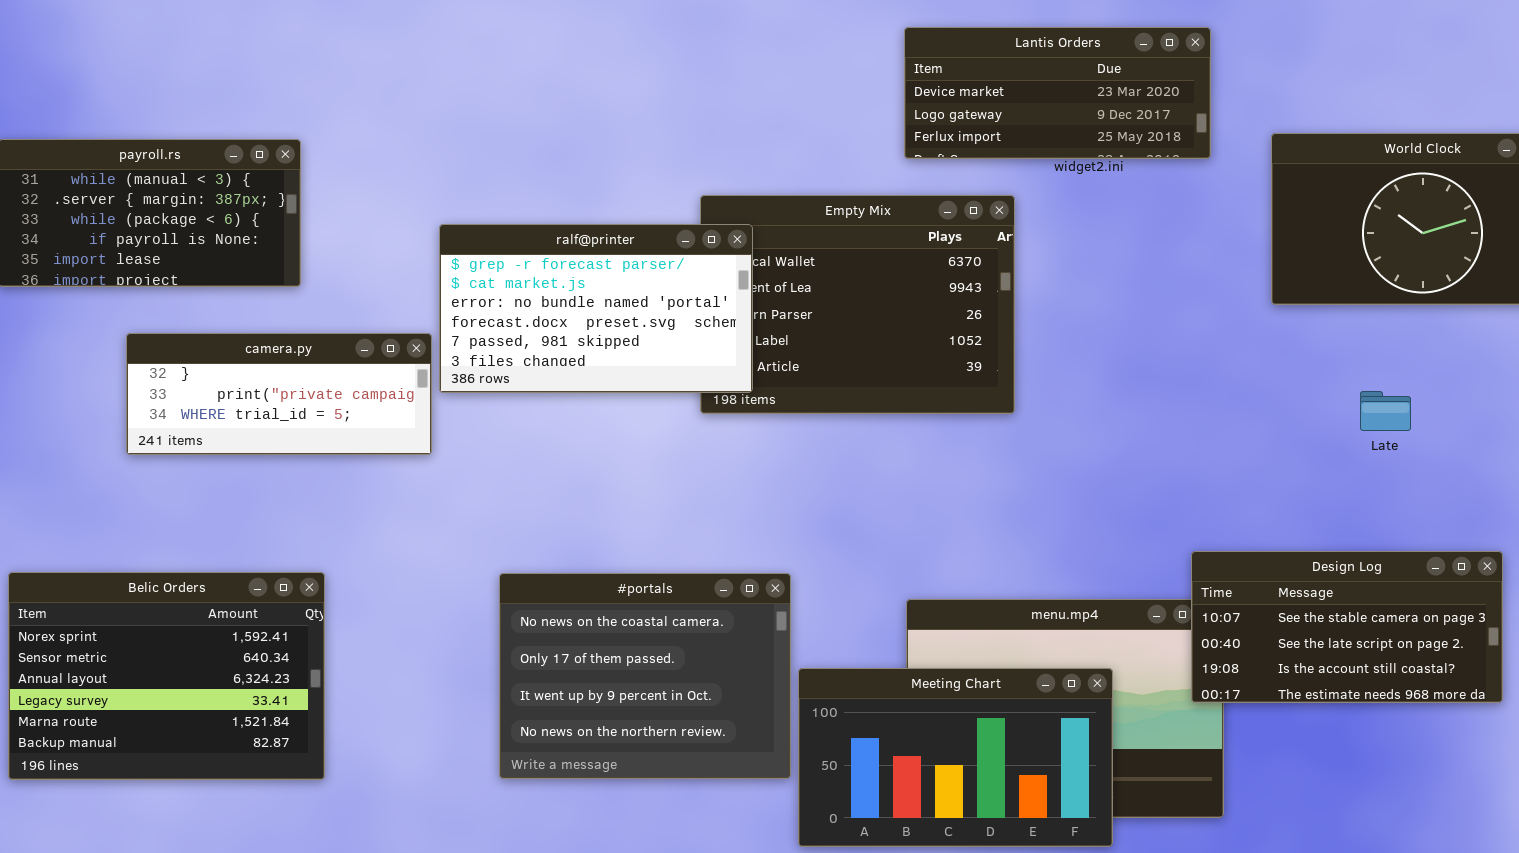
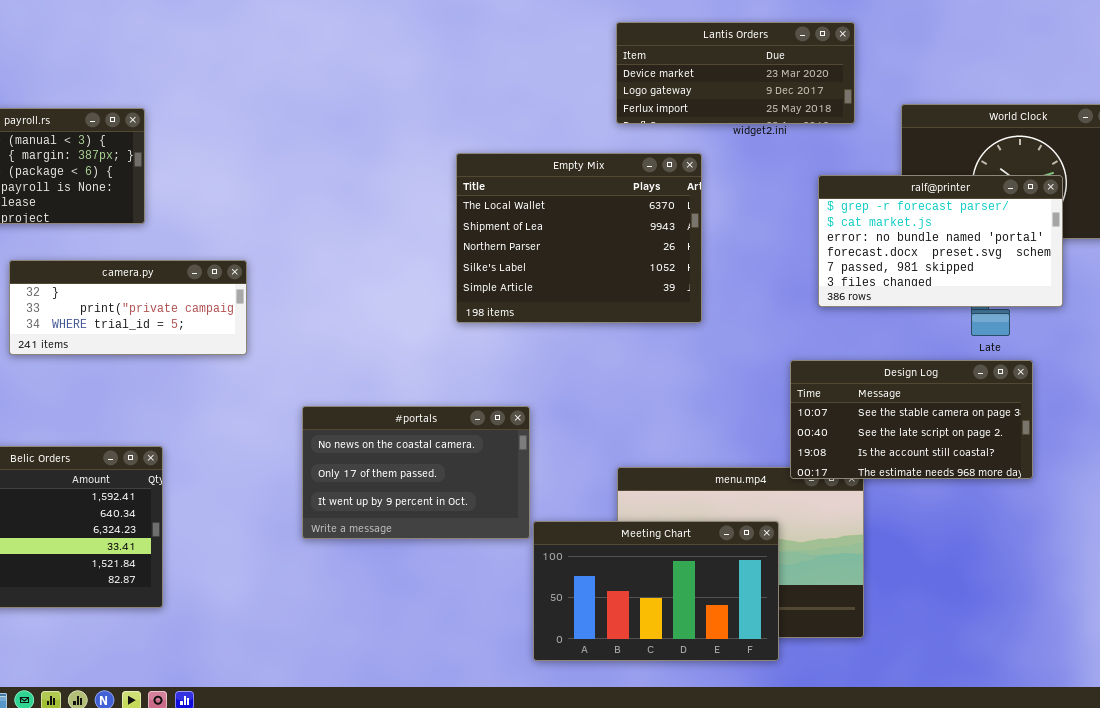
ralf@printer: [439,224,753,393] -> [818,175,1063,307], moved
Design Log: [1191,551,1503,703] -> [790,360,1033,479], moved
#portals: [499,573,791,779] -> [302,406,530,539], moved, resized

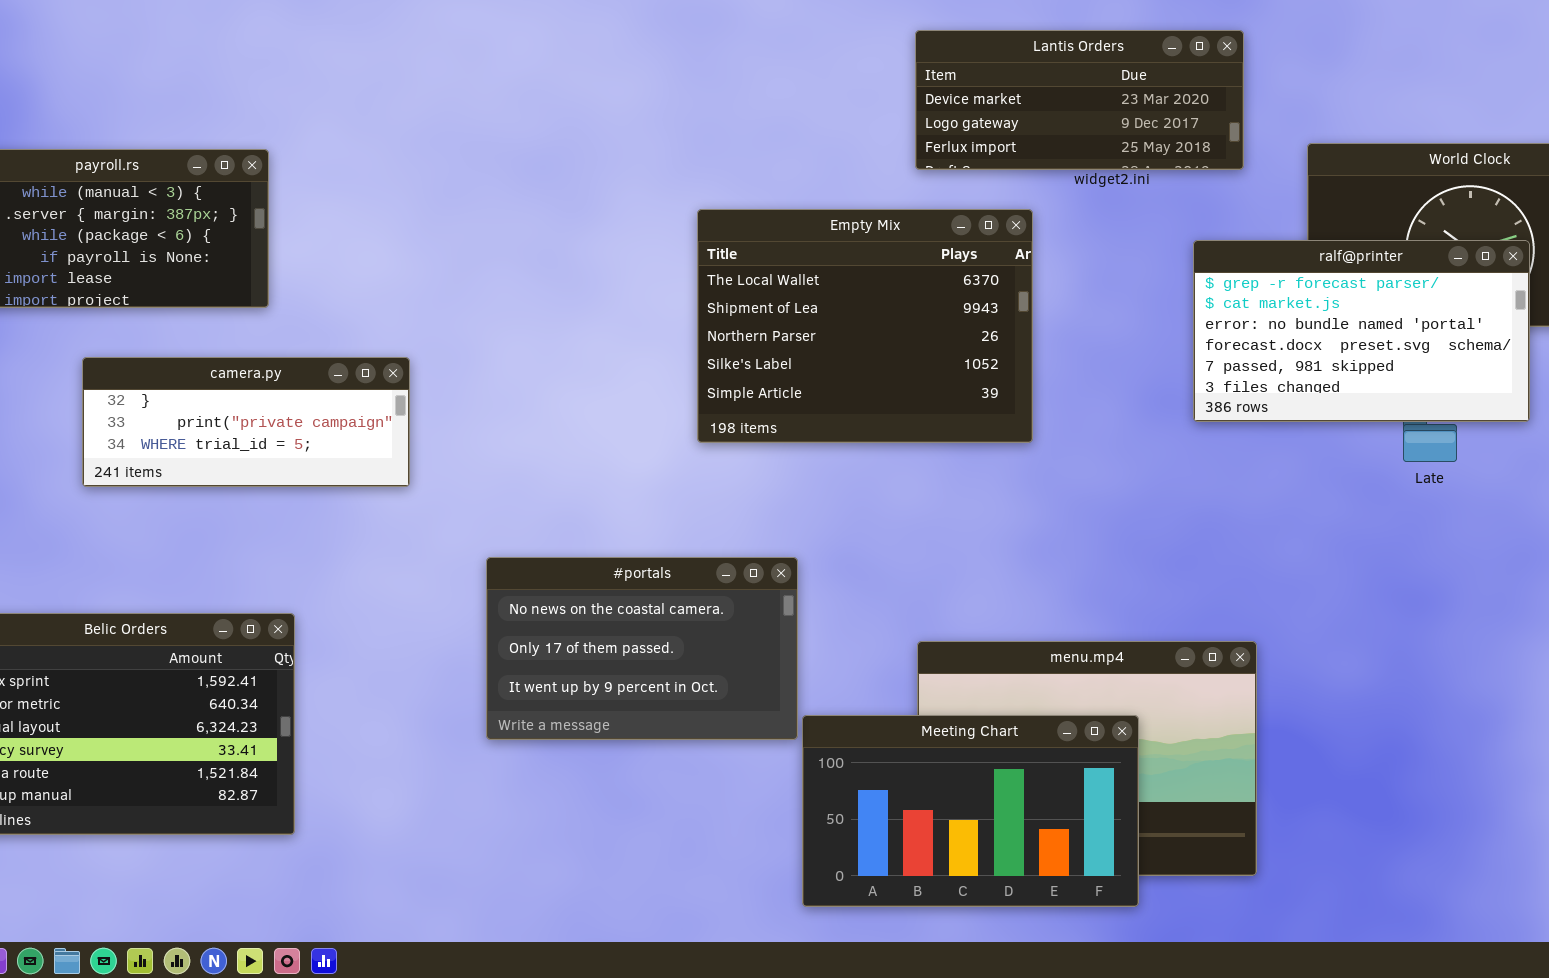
Design Log: [790,360,1033,479] -> none, closed

